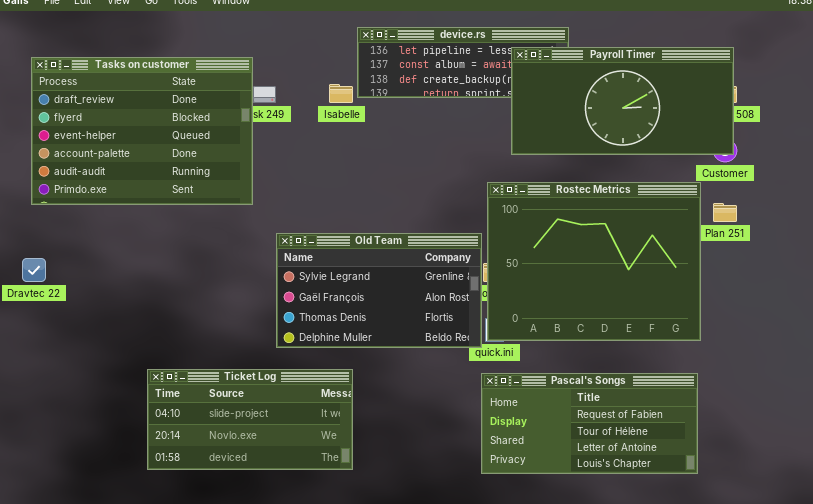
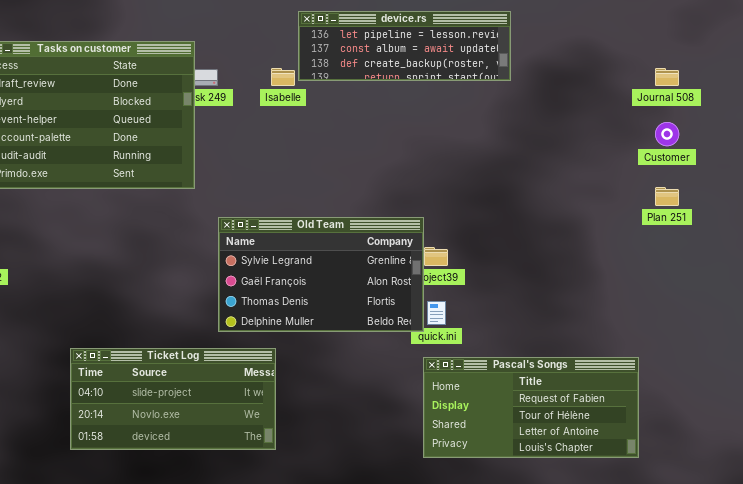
Payroll Timer: [511,47,734,155] -> none, closed
Rostec Metrics: [487,182,701,341] -> none, closed
Ticket Log: [147,369,353,470] -> [70,348,276,450], moved

